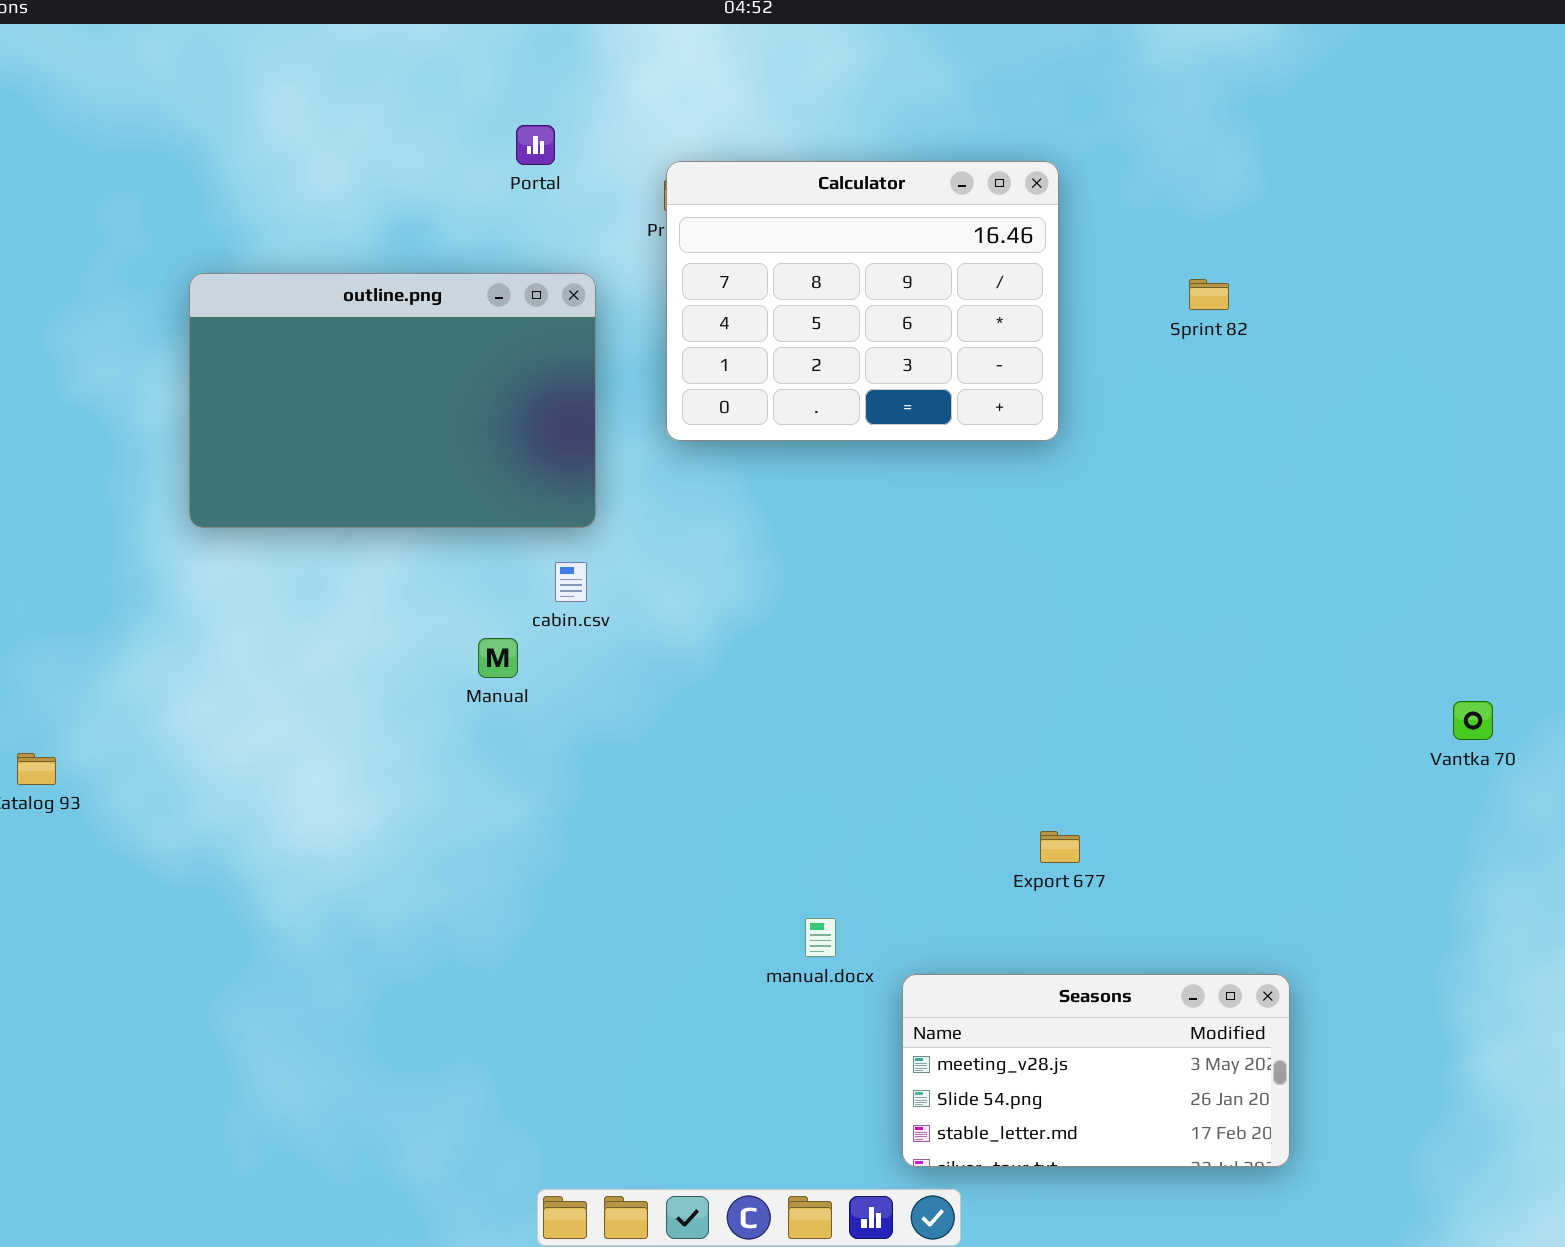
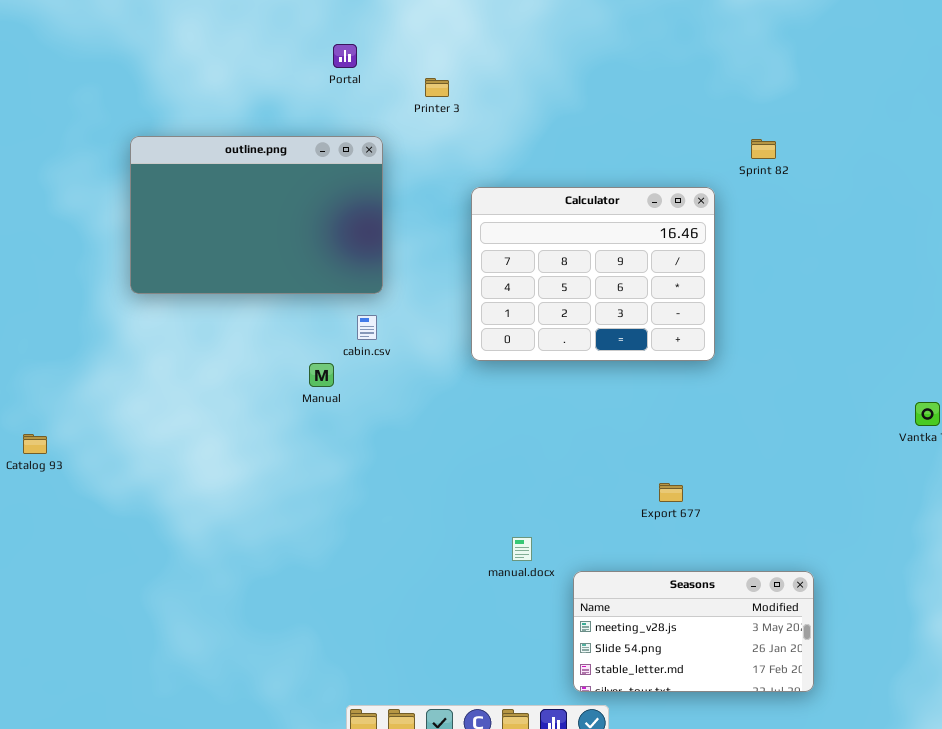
Calculator: [666,161,1059,441] -> [471,187,715,361], moved

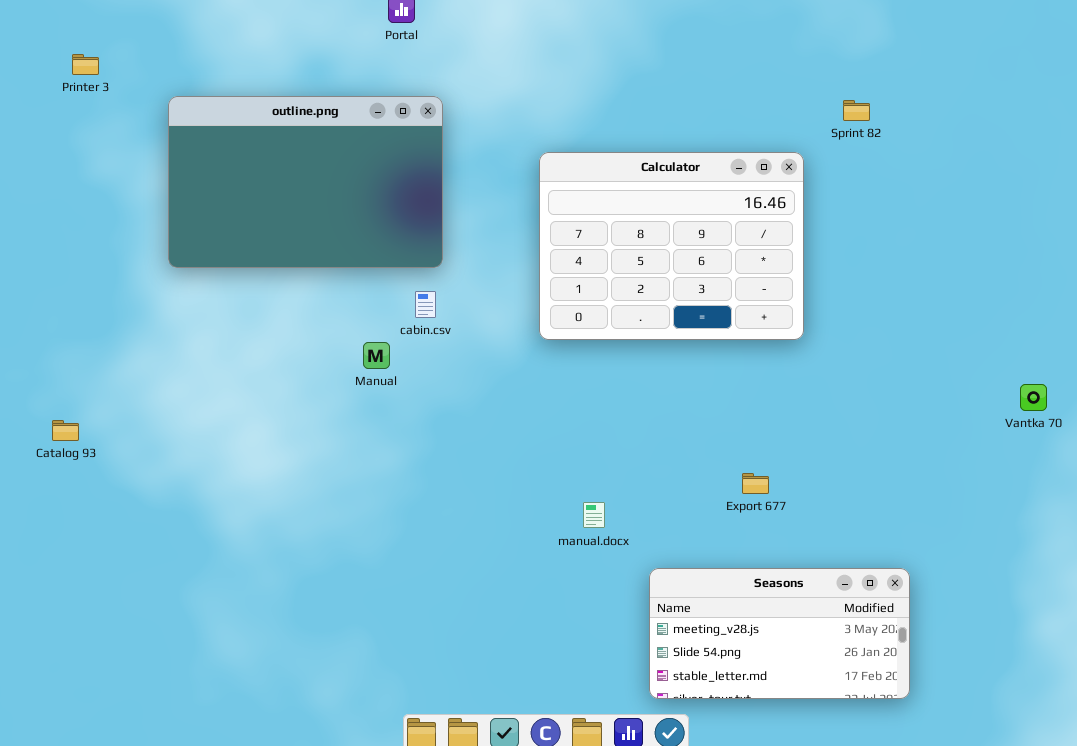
Printer 3: [425,78,449,97] -> [72,54,99,75], moved
manual.docx: [512,537,532,561] -> [583,502,605,528], moved

